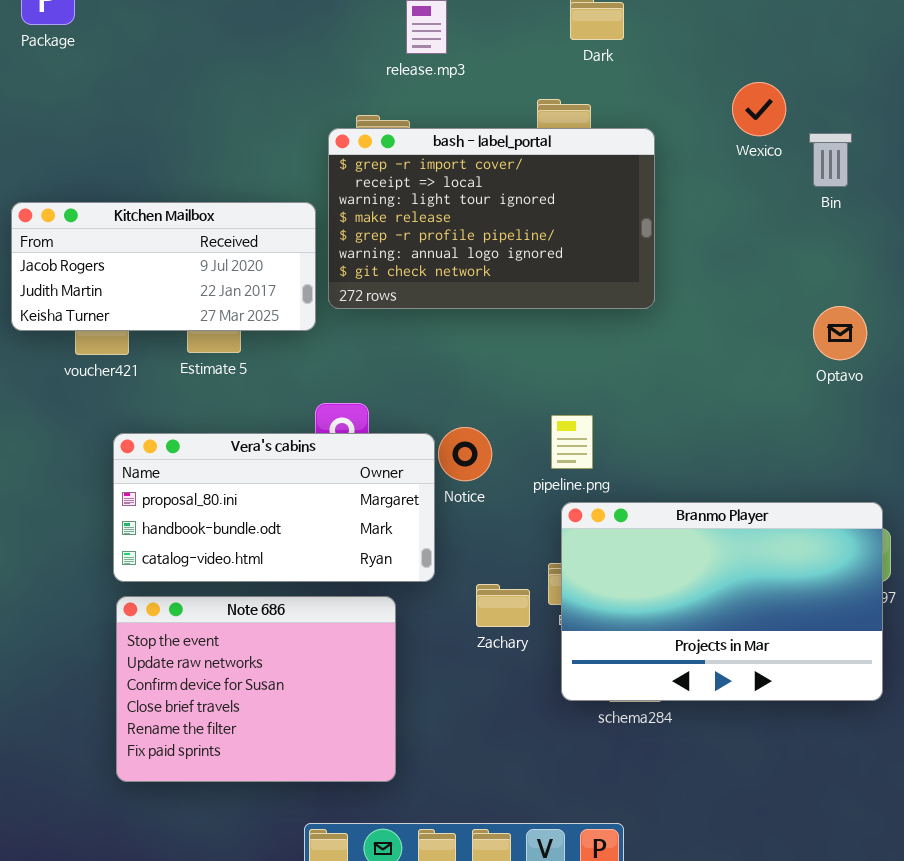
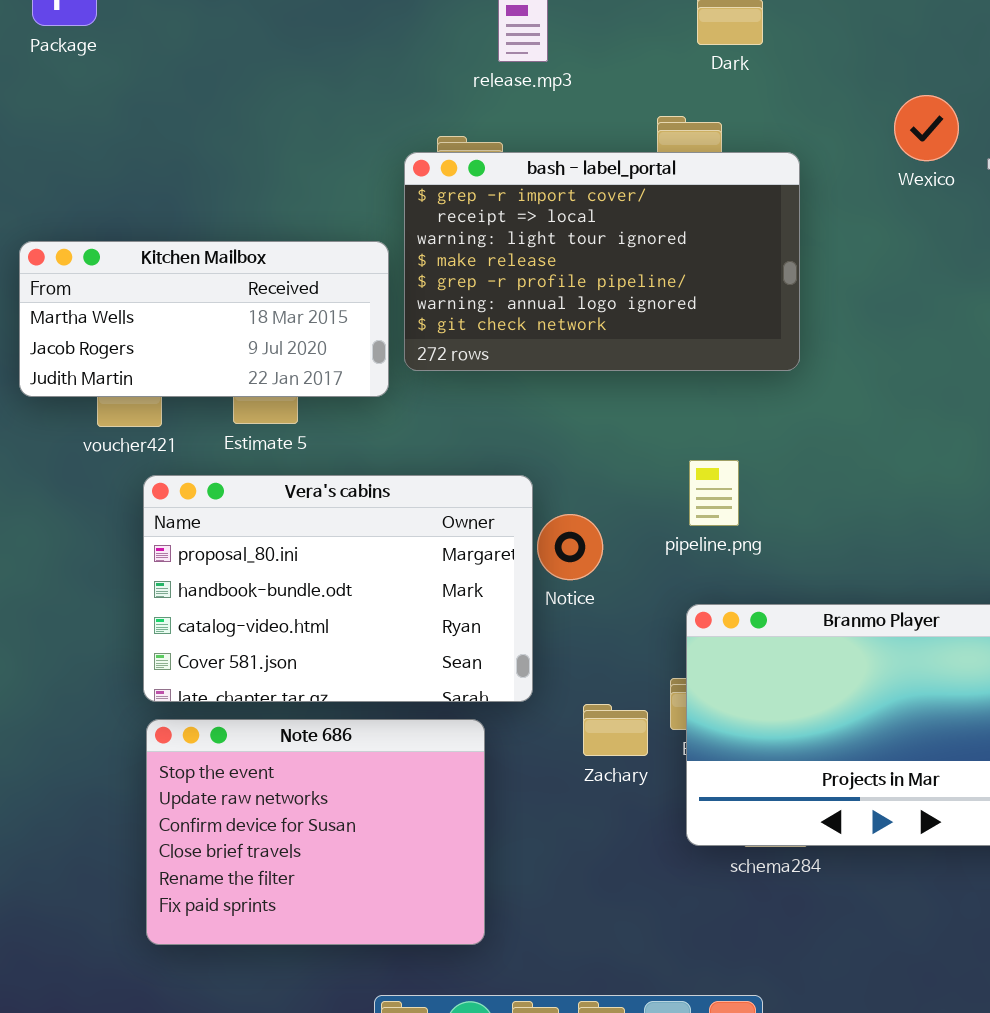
Kitchen Mailbox: [11,202,316,331] -> [19,241,389,397], scrolled up 1 row
pipeline.png: [551,415,593,469] -> [689,460,739,526], moved
Vera's cabins: [113,433,435,582] -> [143,475,533,702], resized

